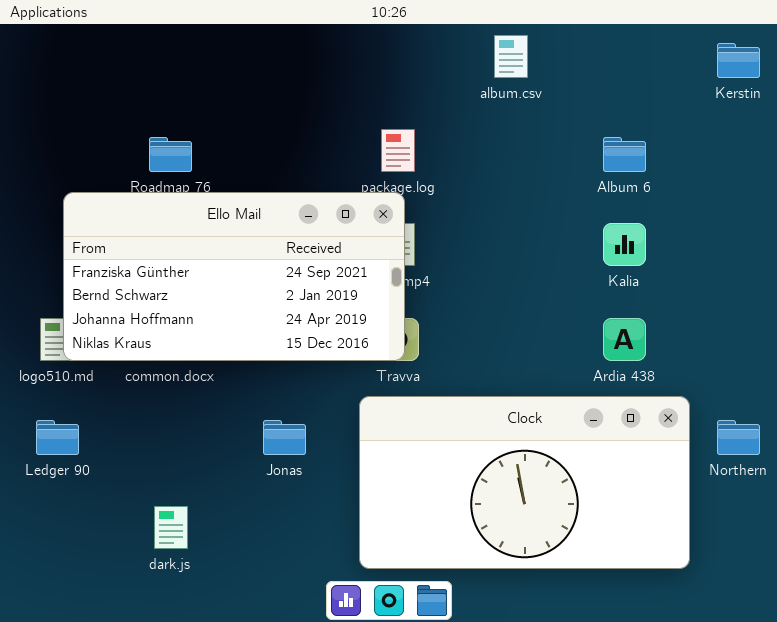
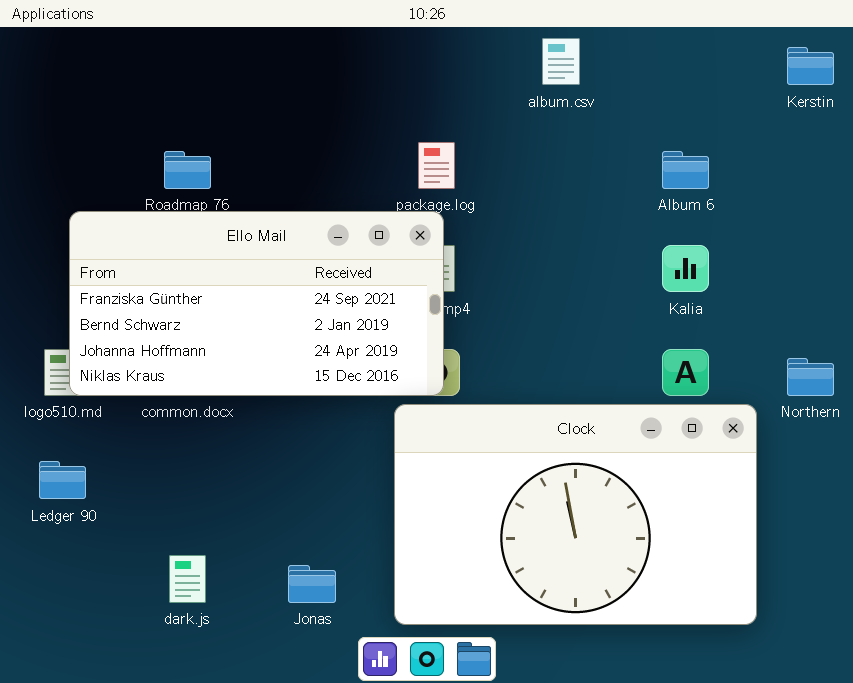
Clock: [359,396,690,569] -> [394,404,757,625], resized
Jonas: [263,420,306,455] -> [288,565,336,603], moved
Northern: [717,420,760,455] -> [787,358,834,396], moved

